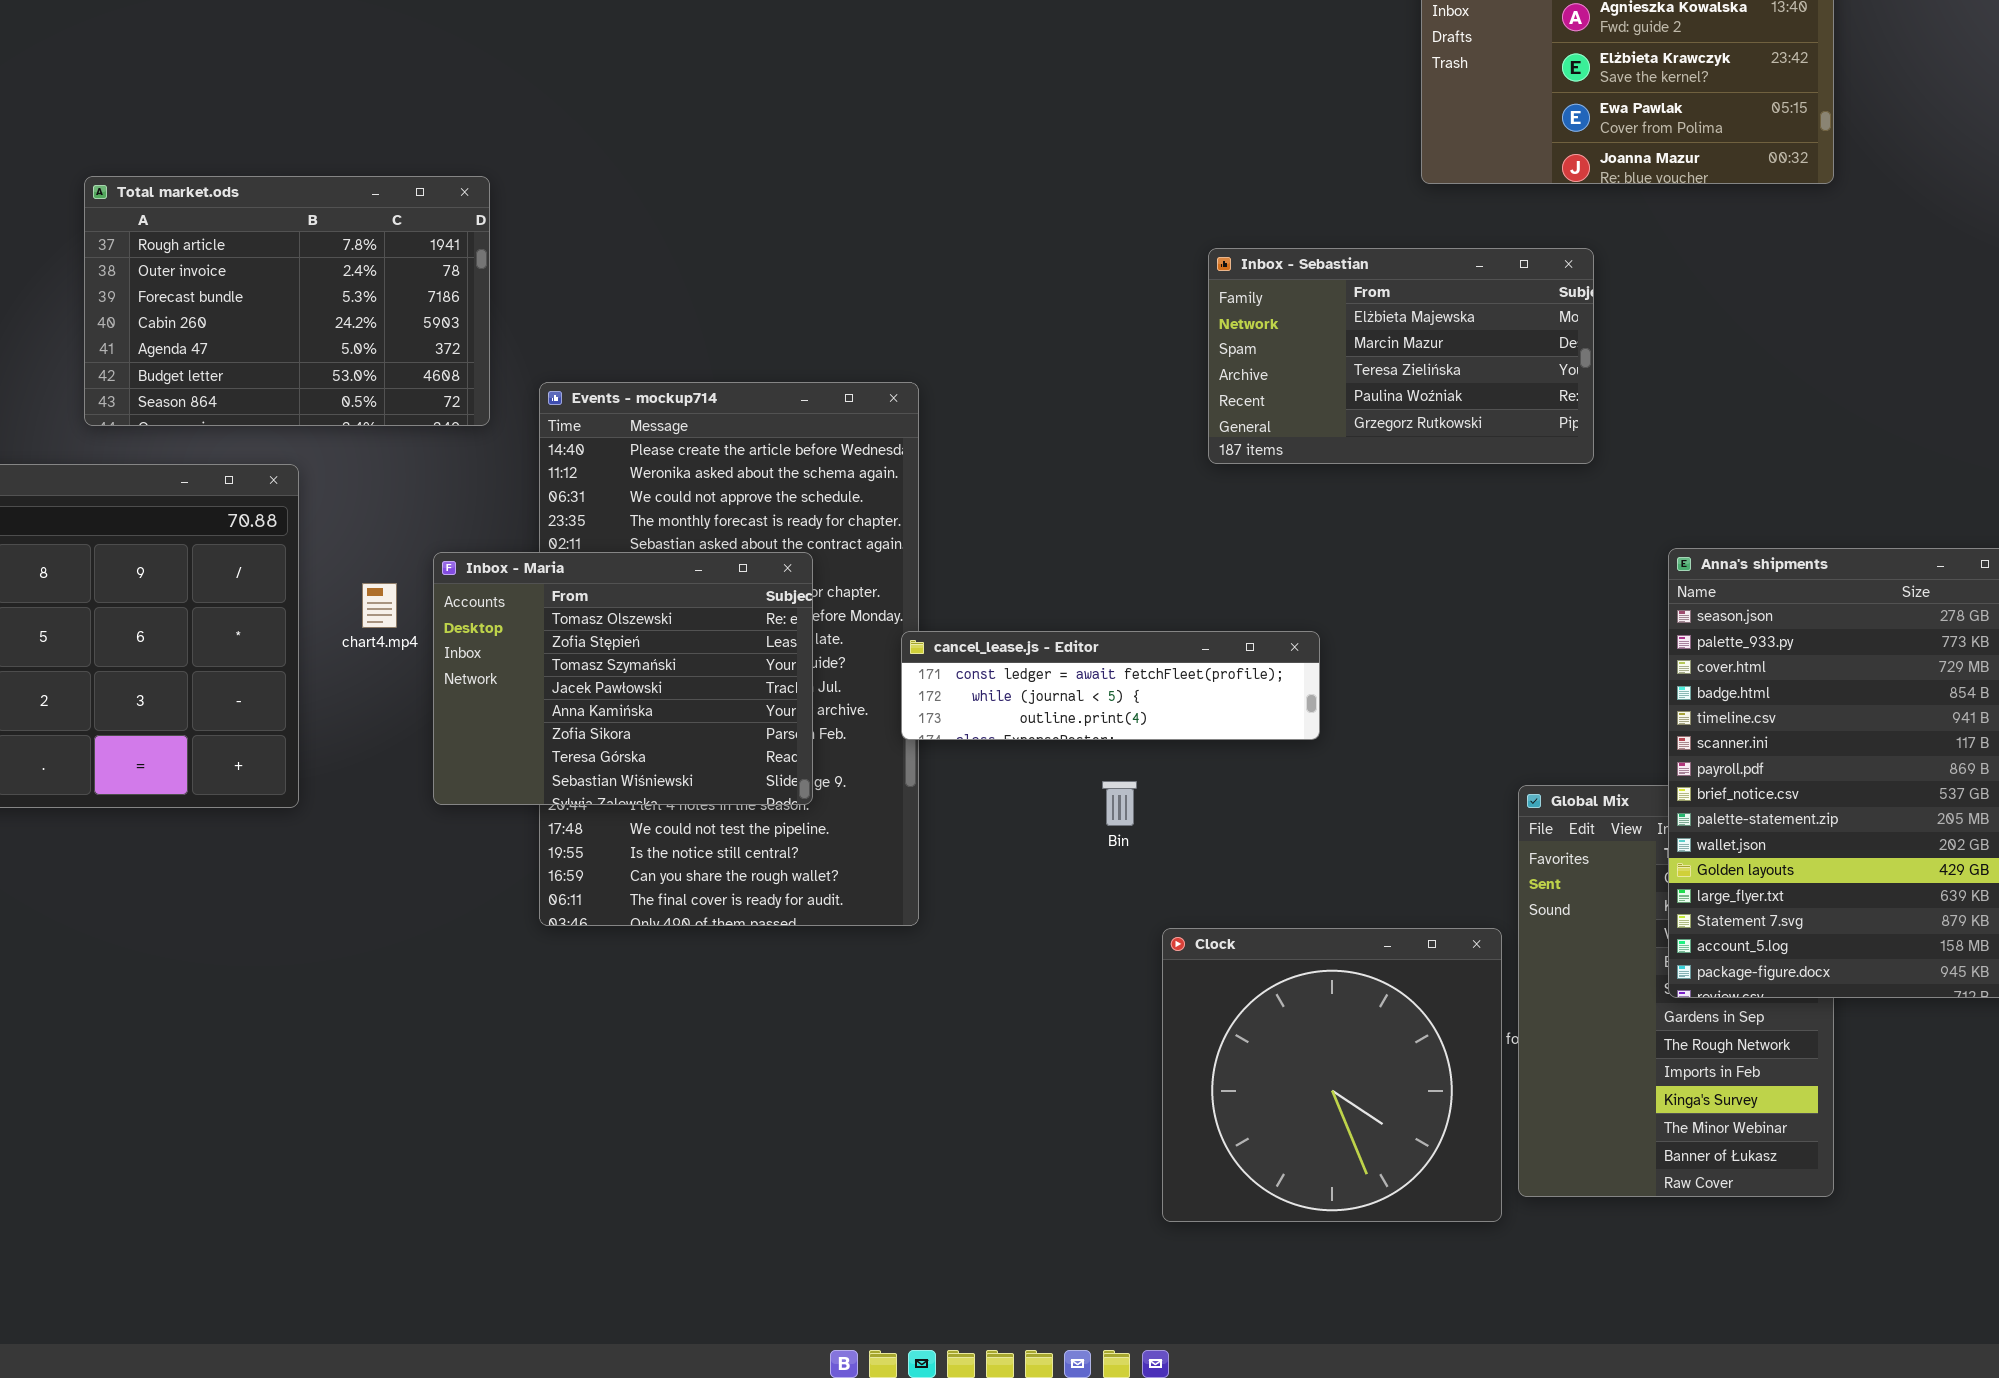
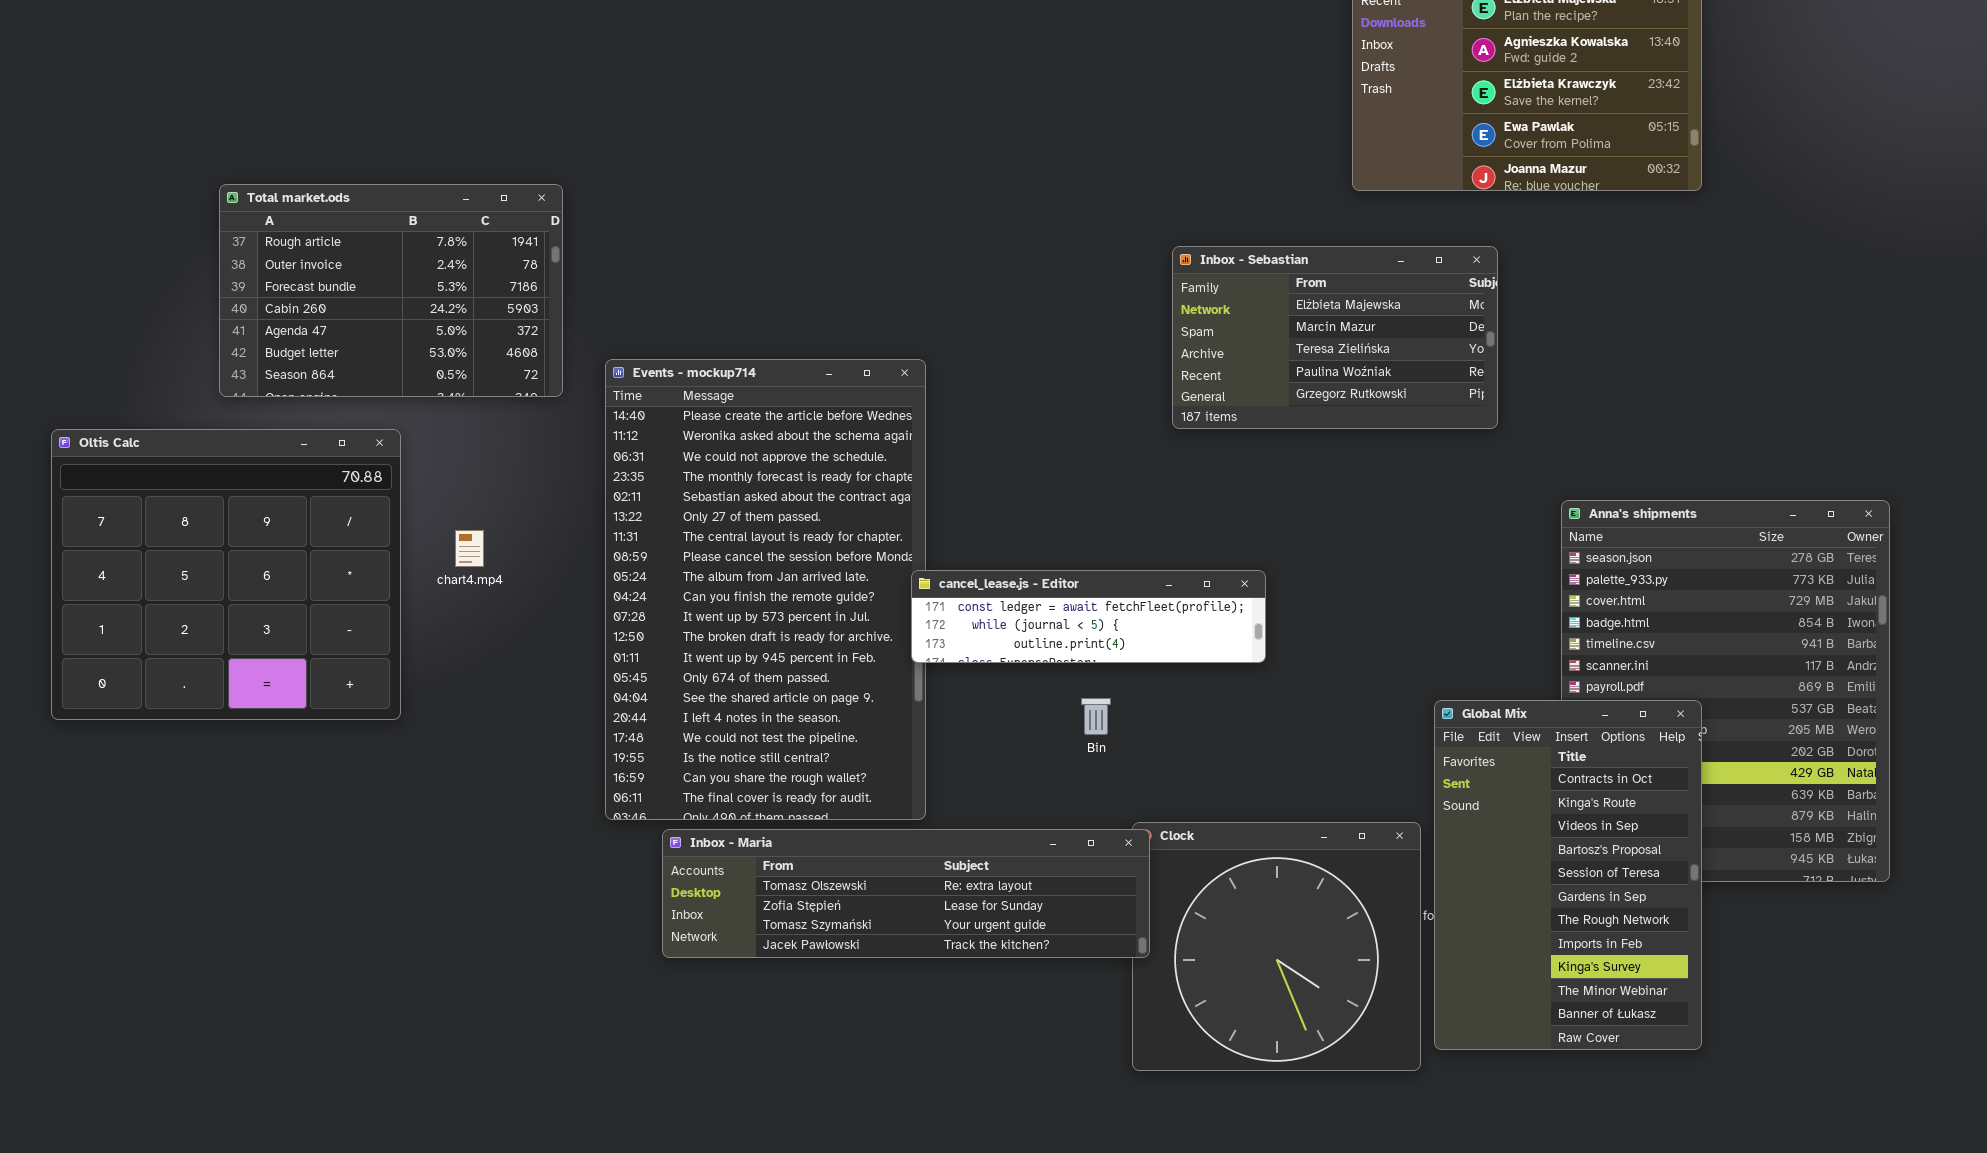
Inbox - Maria: [433,552,813,805] -> [662,829,1150,958], moved, resized
Global Mix: [1518,785,1834,1197] -> [1434,700,1702,1050], raised

